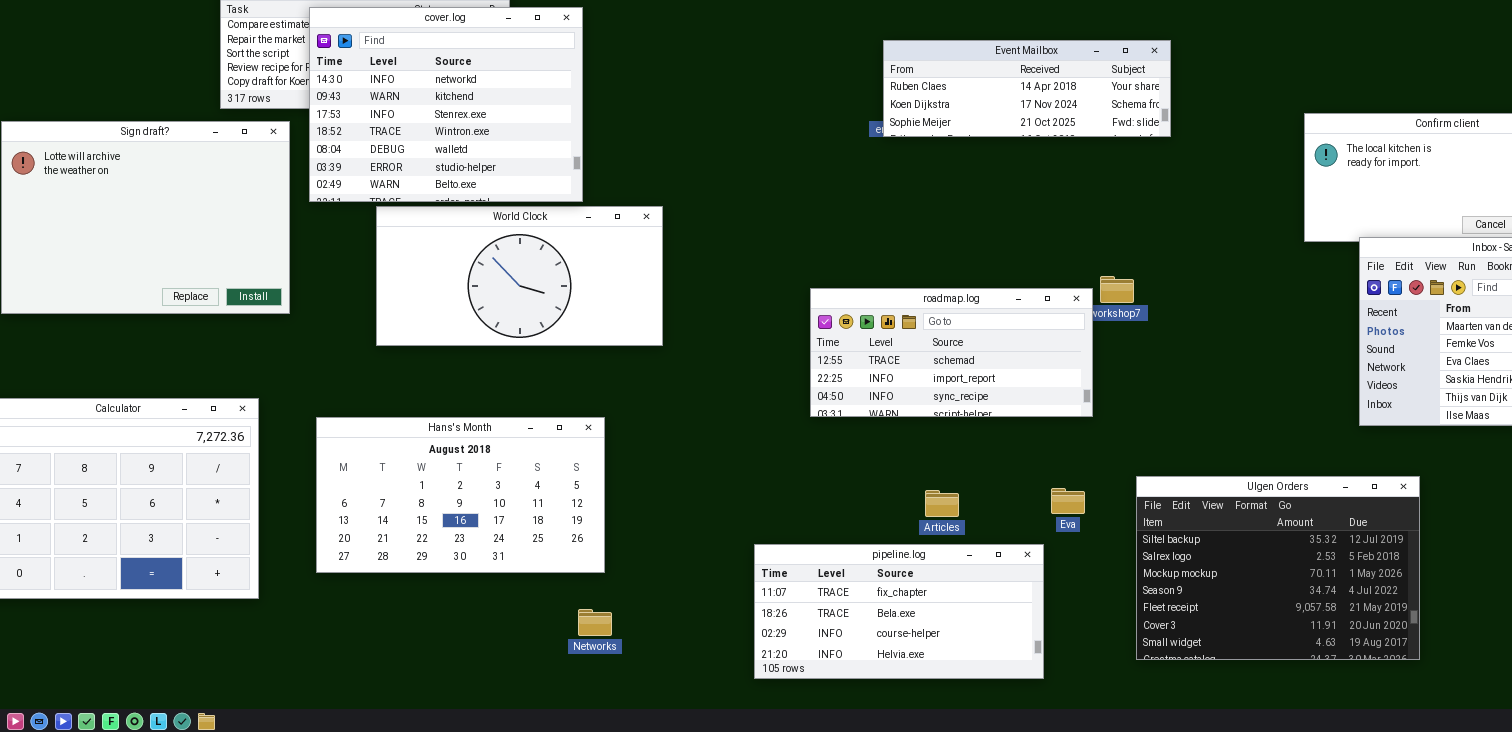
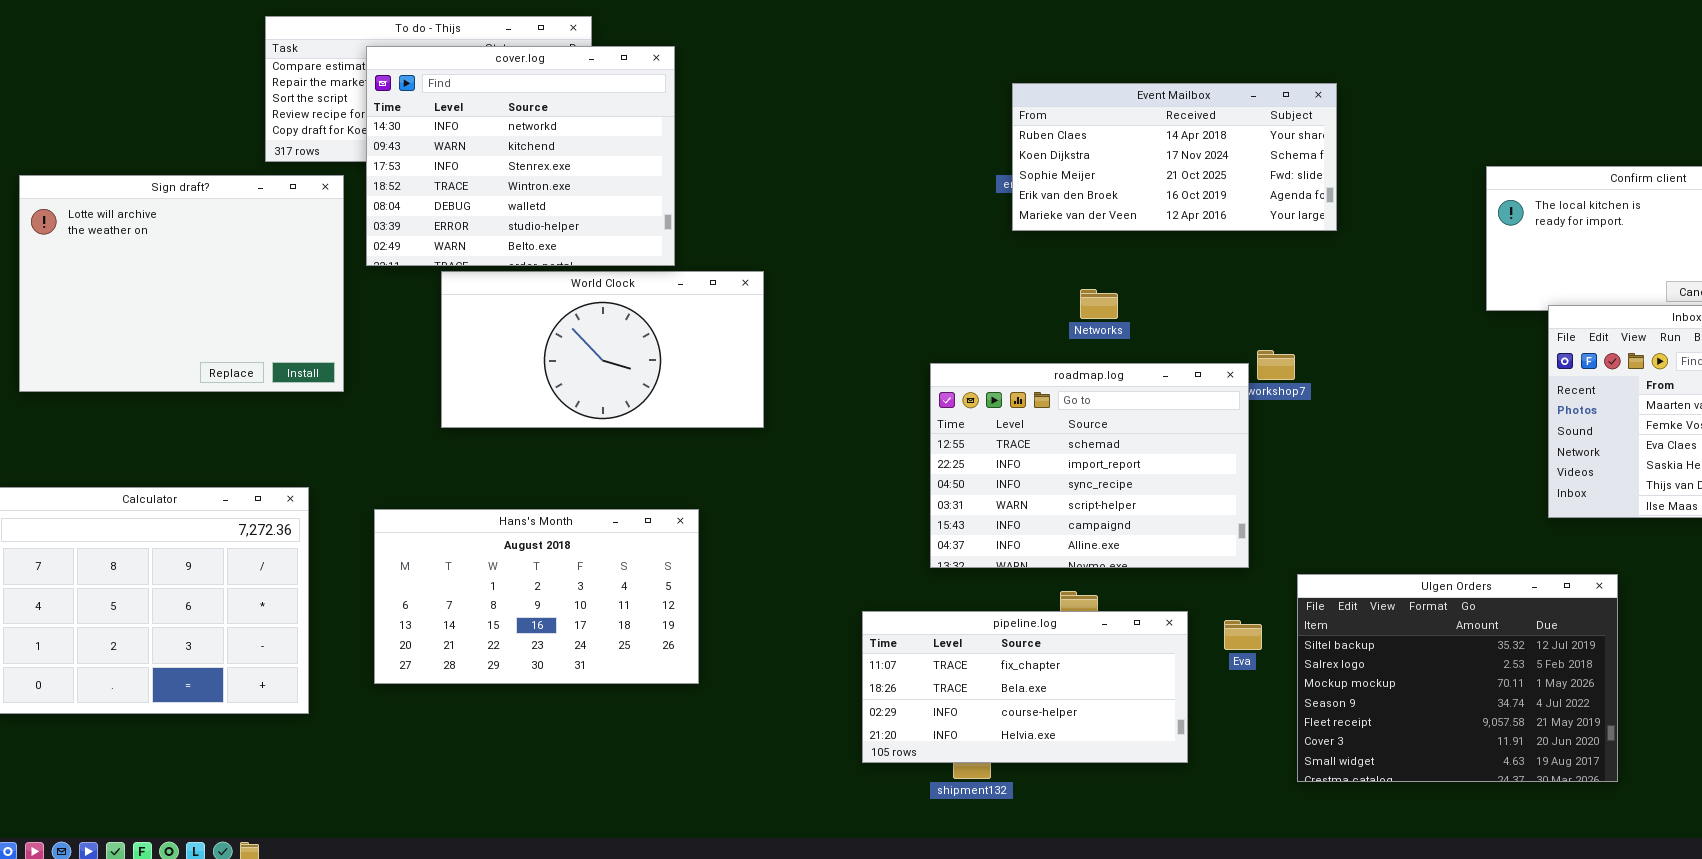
Event Mailbox: [883,40,1171,137] -> [1012,83,1337,231], resized
roadmap.log: [810,288,1093,417] -> [930,363,1249,568], resized
Eva: [1051,488,1085,514] -> [1224,620,1262,650], moved
pipeline.log: [754,544,1044,679] -> [862,611,1188,763], moved
Networks: [578,609,612,636] -> [1080,289,1118,319], moved

